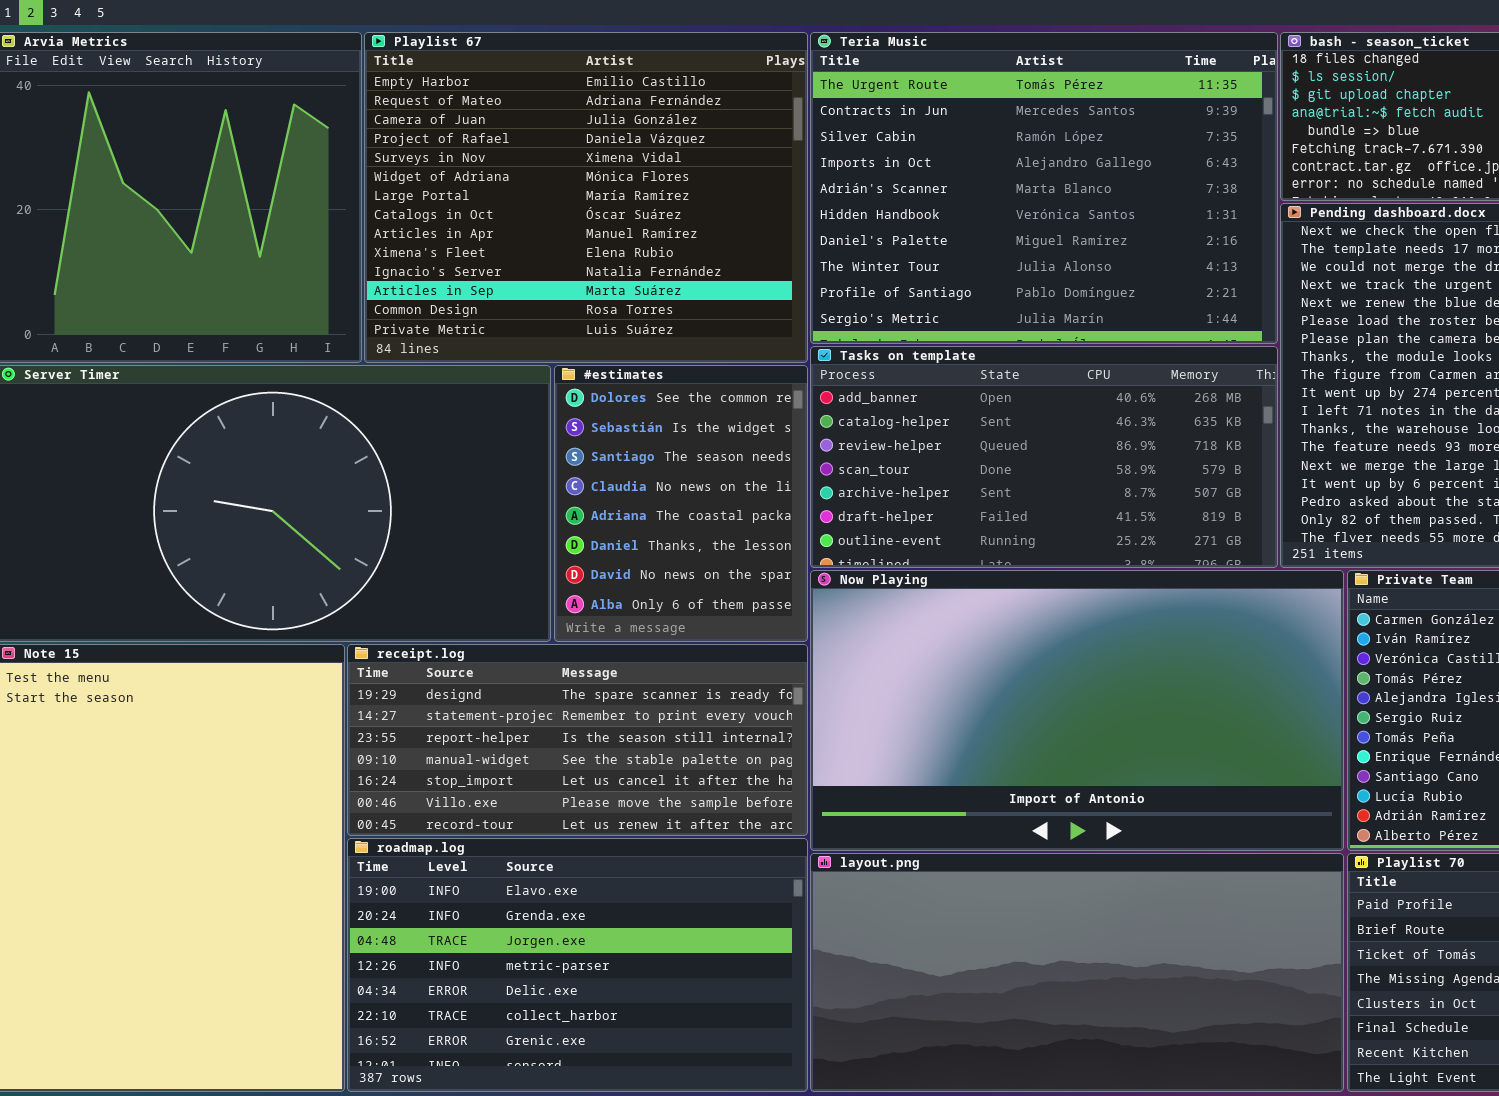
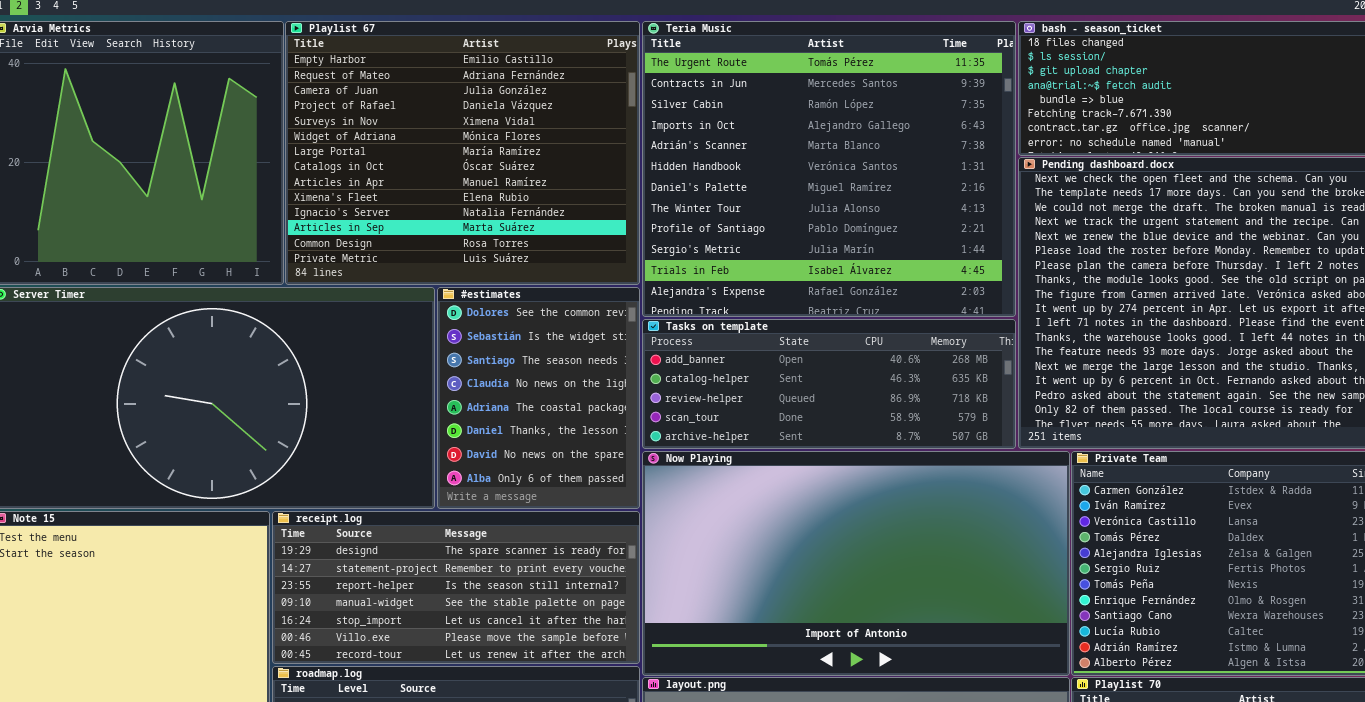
Teria Music: [810,32,1278,344] -> [642,21,1016,317], resized
Tasks on template: [810,346,1278,568] -> [642,319,1016,449], resized

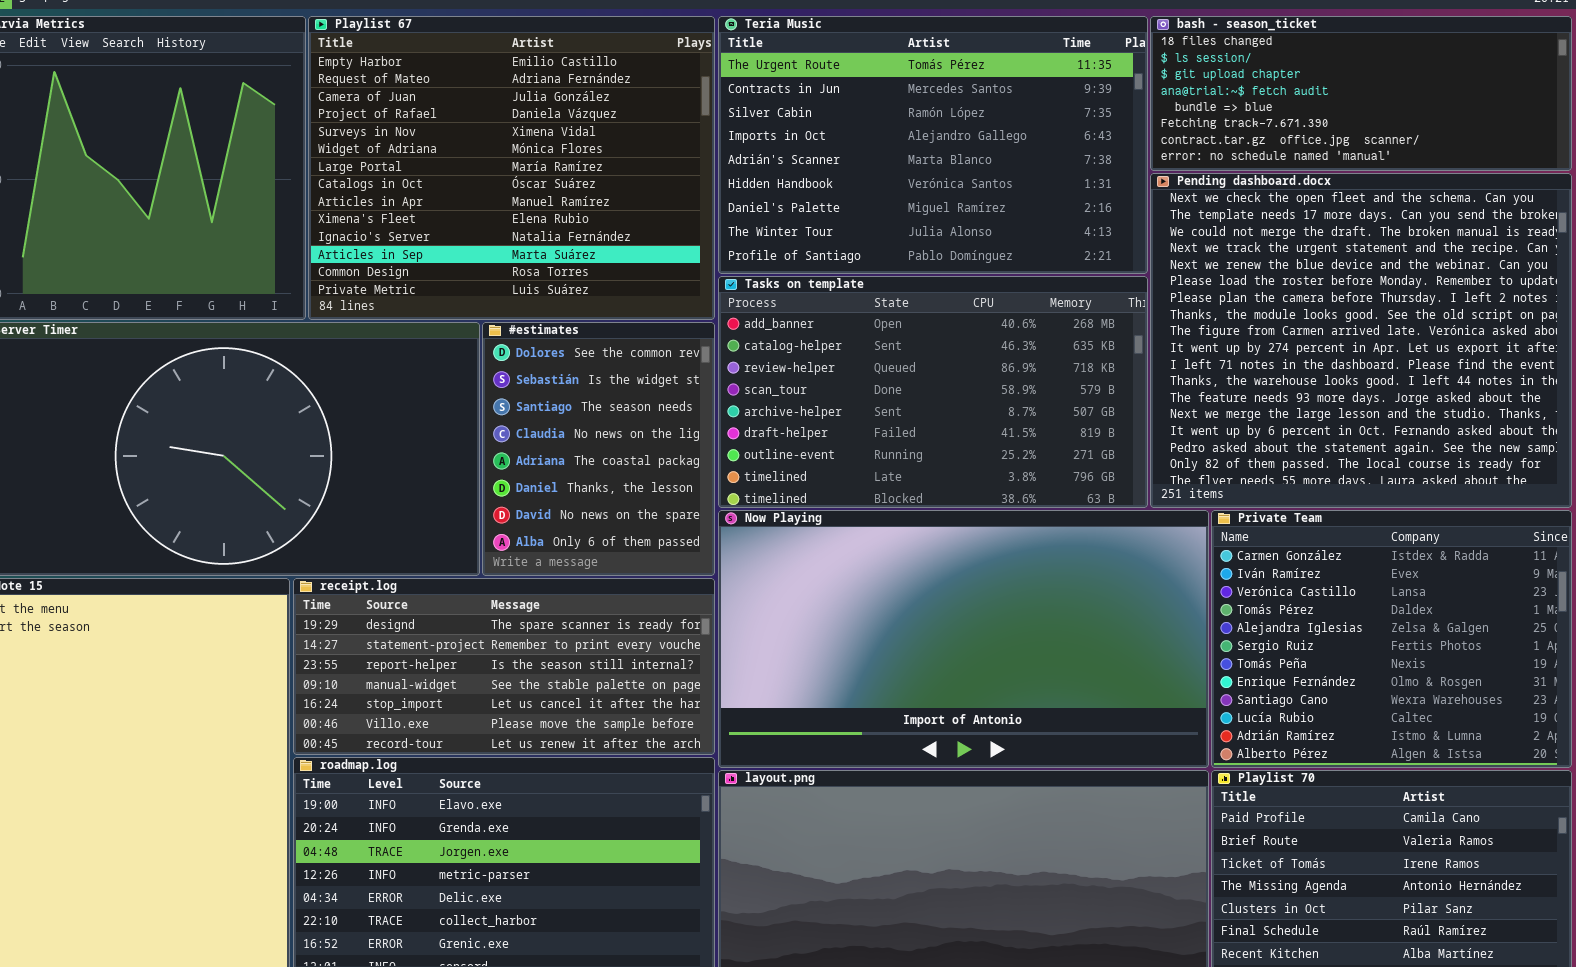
Teria Music: [642,21,1016,317] -> [718,16,1148,274], resized
Tasks on template: [642,319,1016,449] -> [718,276,1148,508], resized

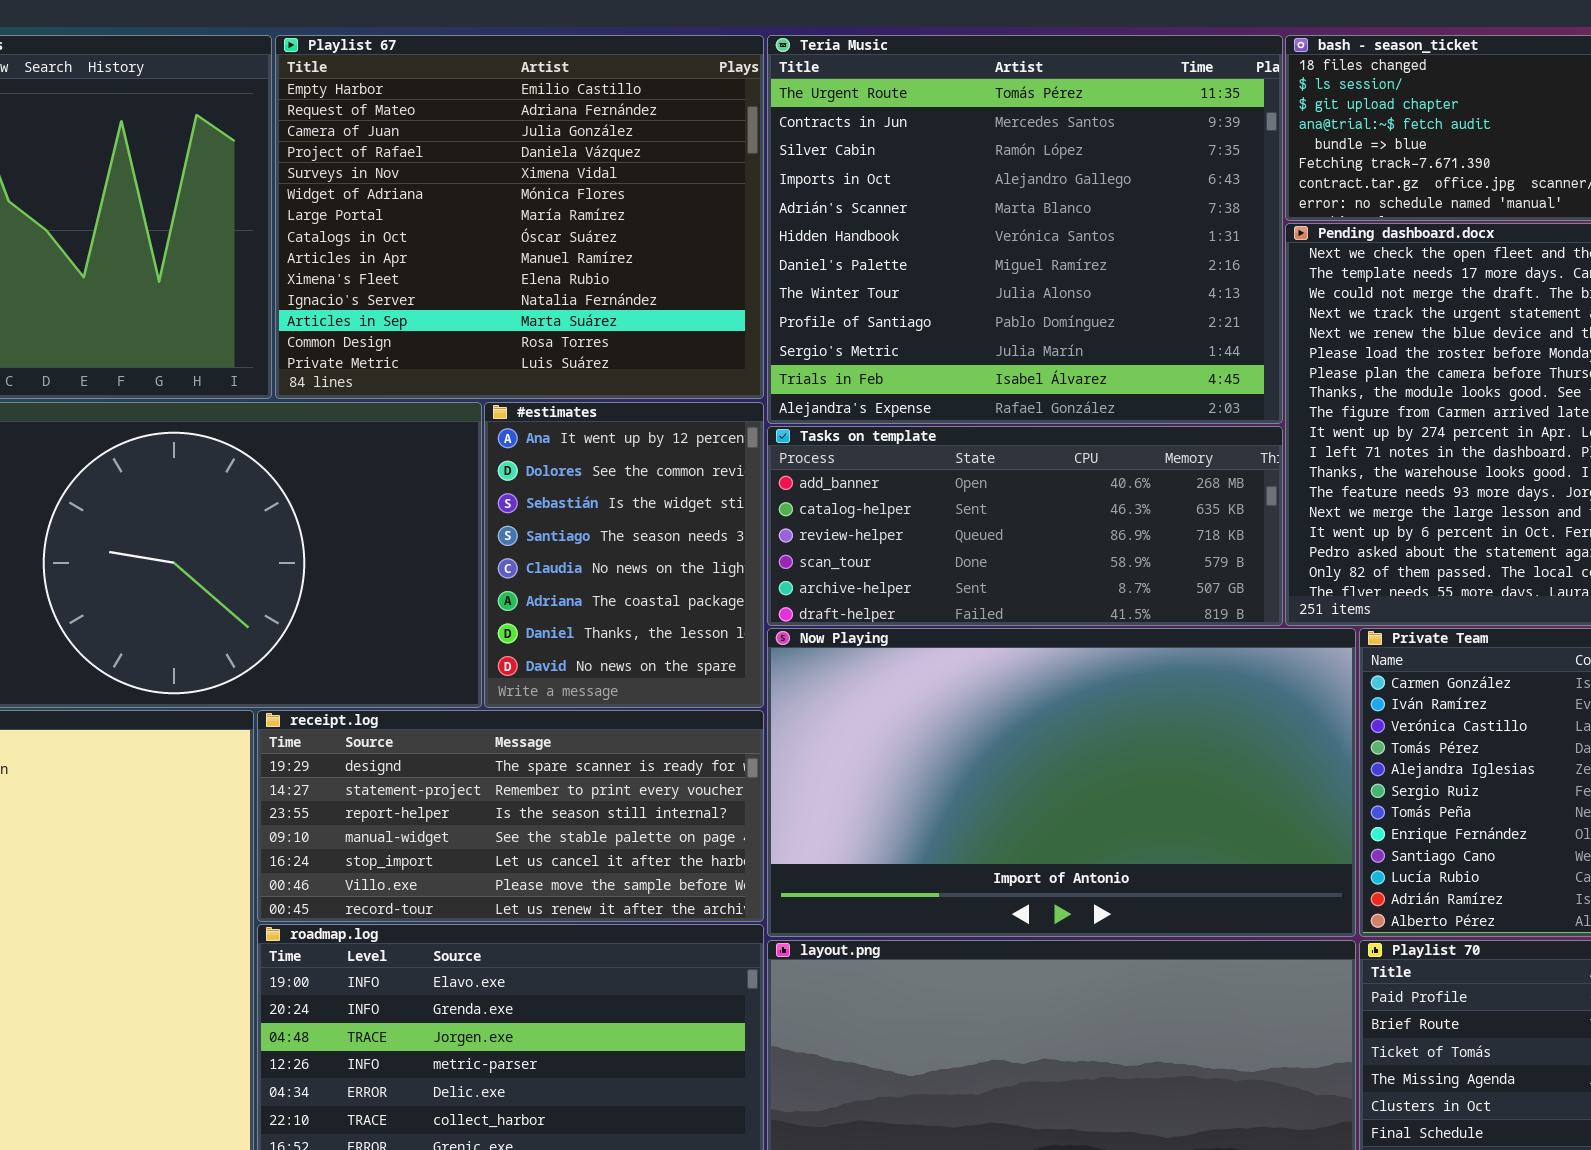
Teria Music: [718,16,1148,274] -> [767,35,1283,424], resized
Tasks on template: [718,276,1148,508] -> [767,426,1283,626], resized
#estimates: [482,322,715,576] -> [484,402,764,708], scrolled up 1 row

